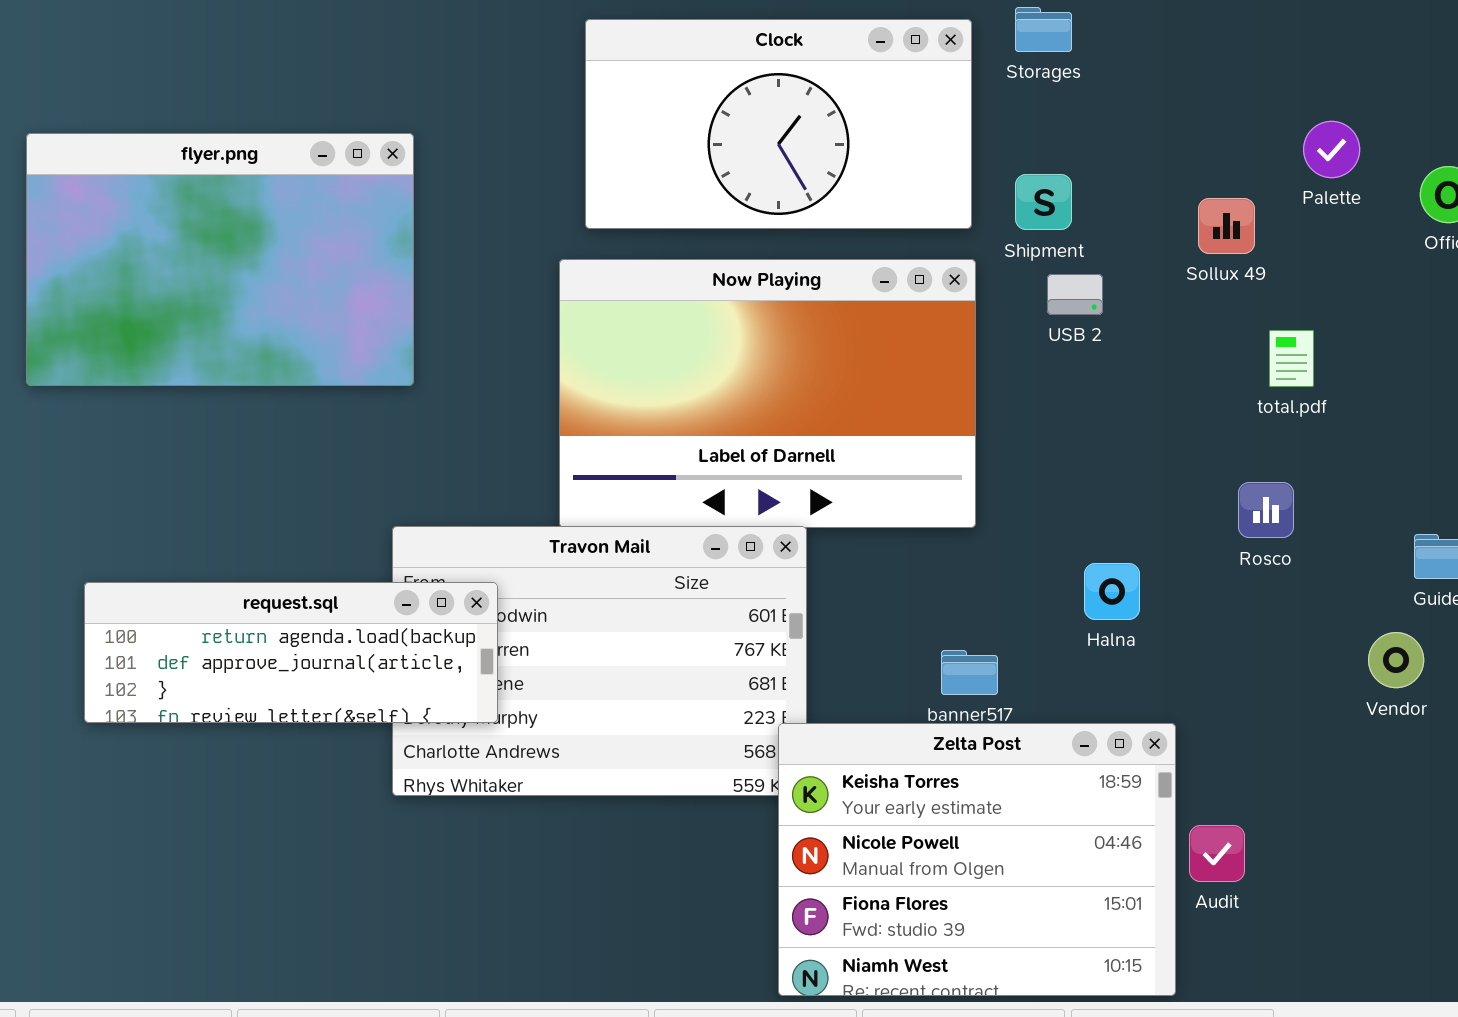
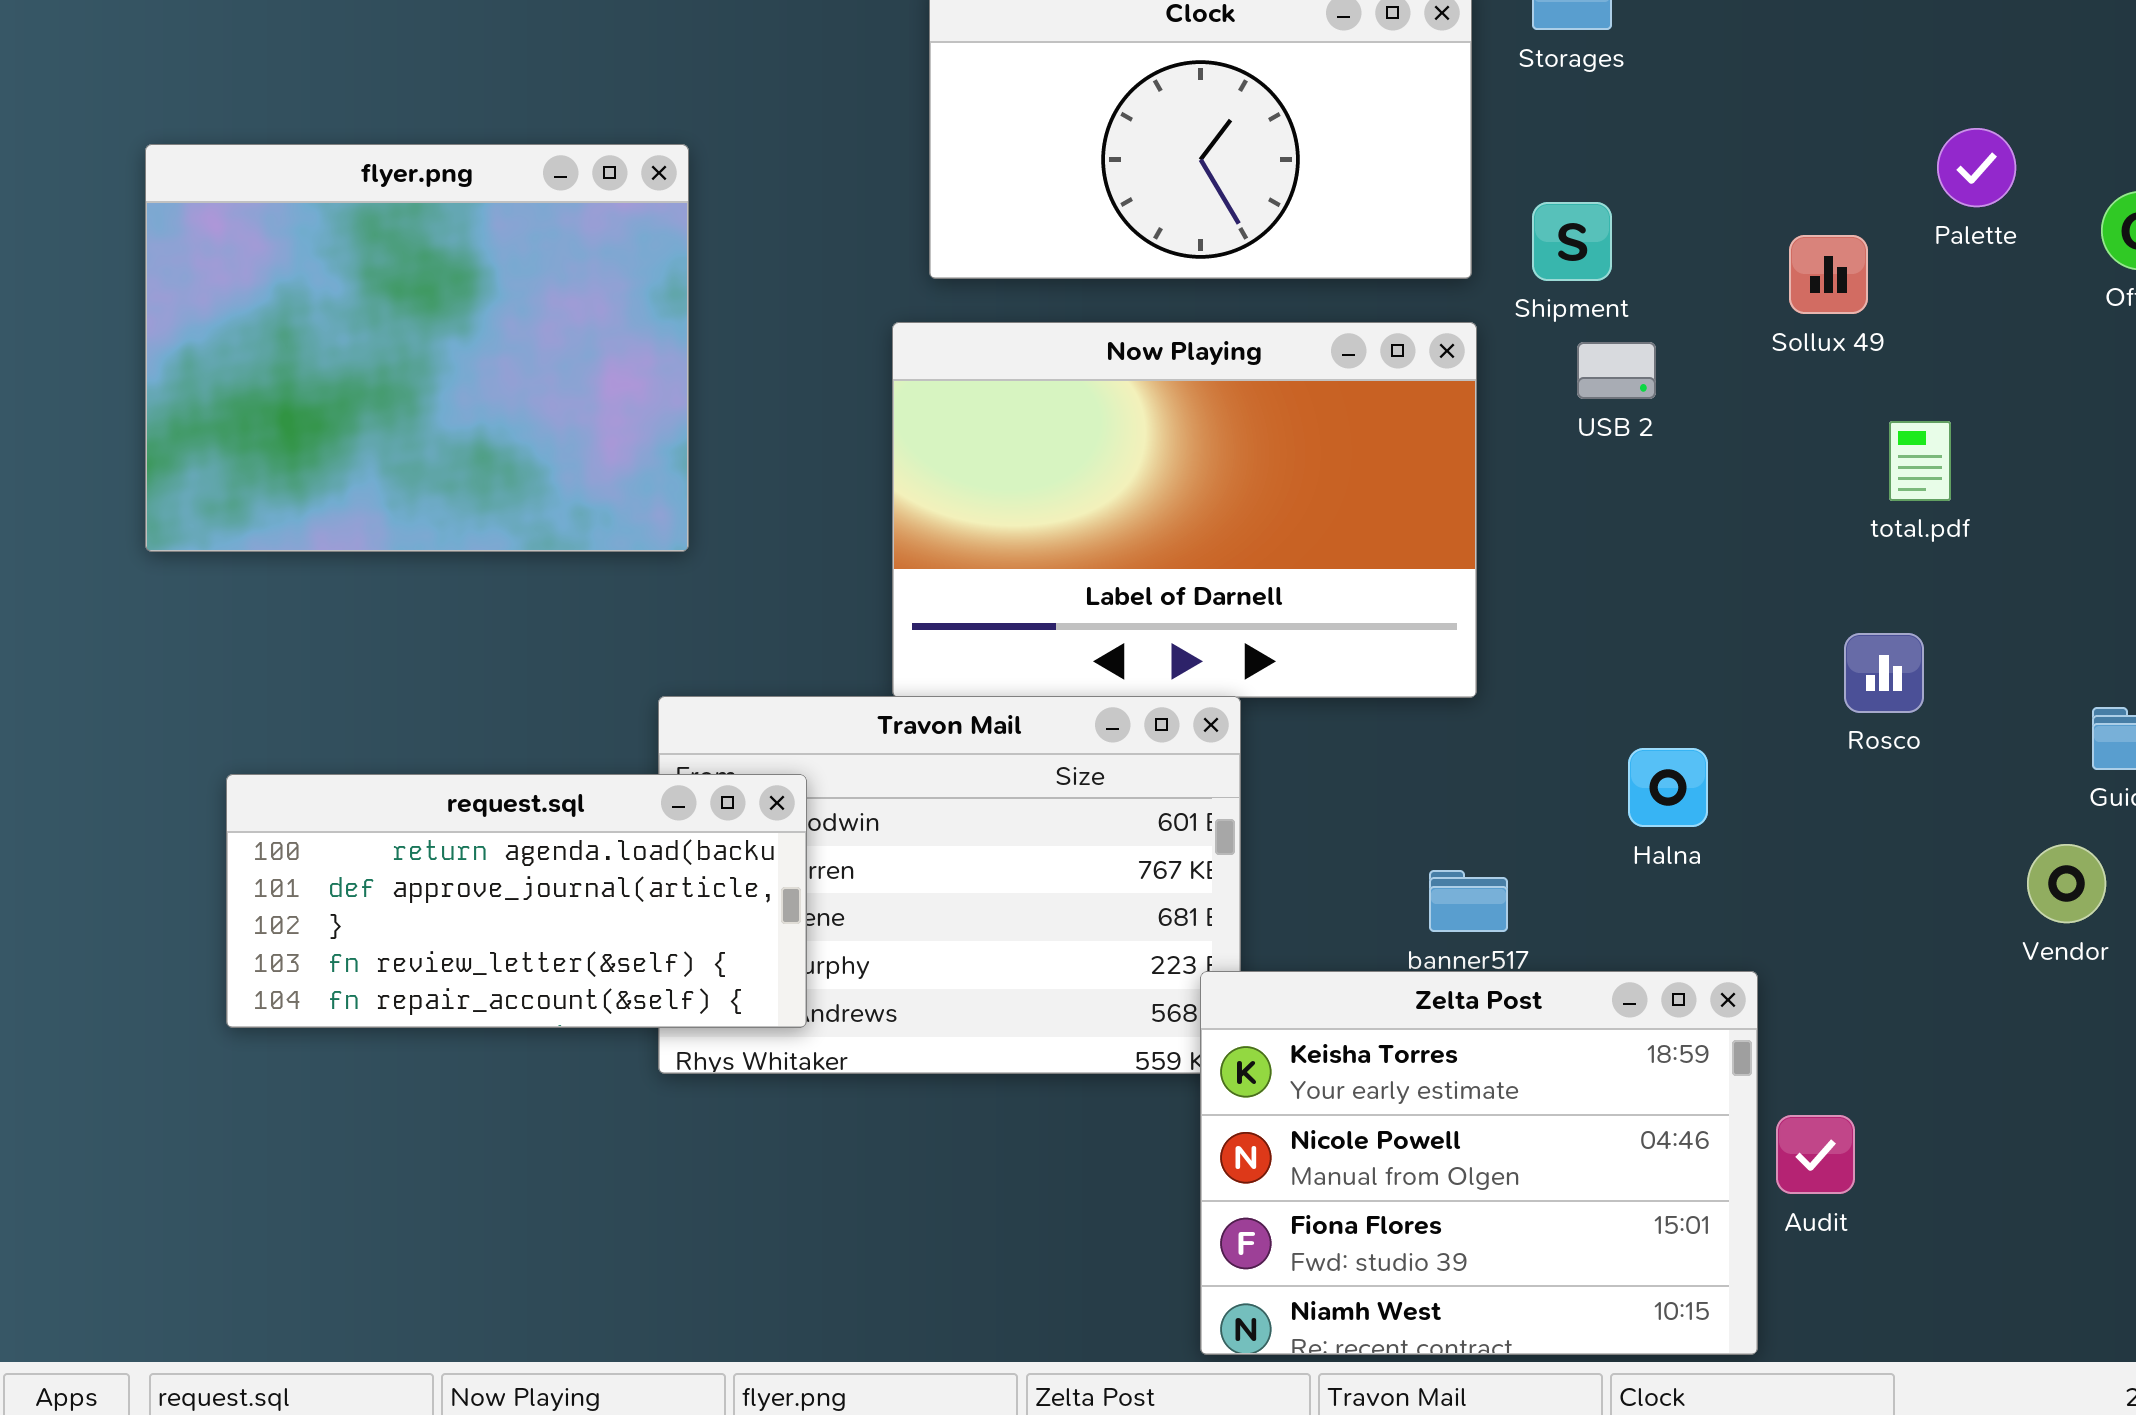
flyer.png: [26,133,414,386] -> [145,144,689,552], resized
request.sql: [84,582,498,723] -> [226,774,807,1028], resized

